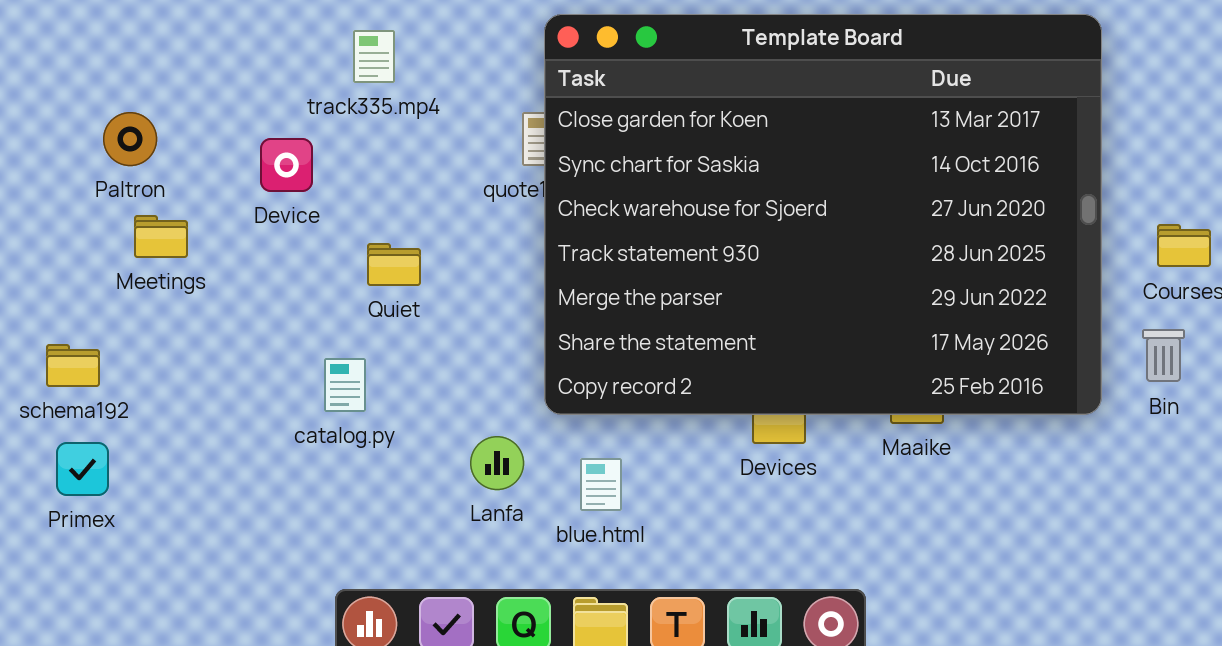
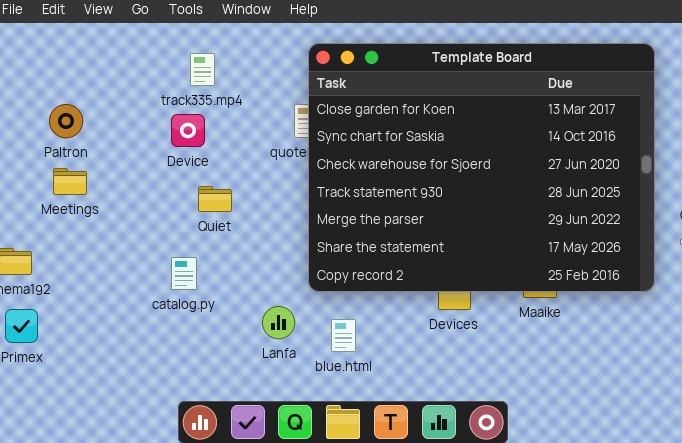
Paltron: [103,112,157,166] -> [49,104,83,138], moved
Device: [260,138,313,192] -> [171,114,205,147], moved

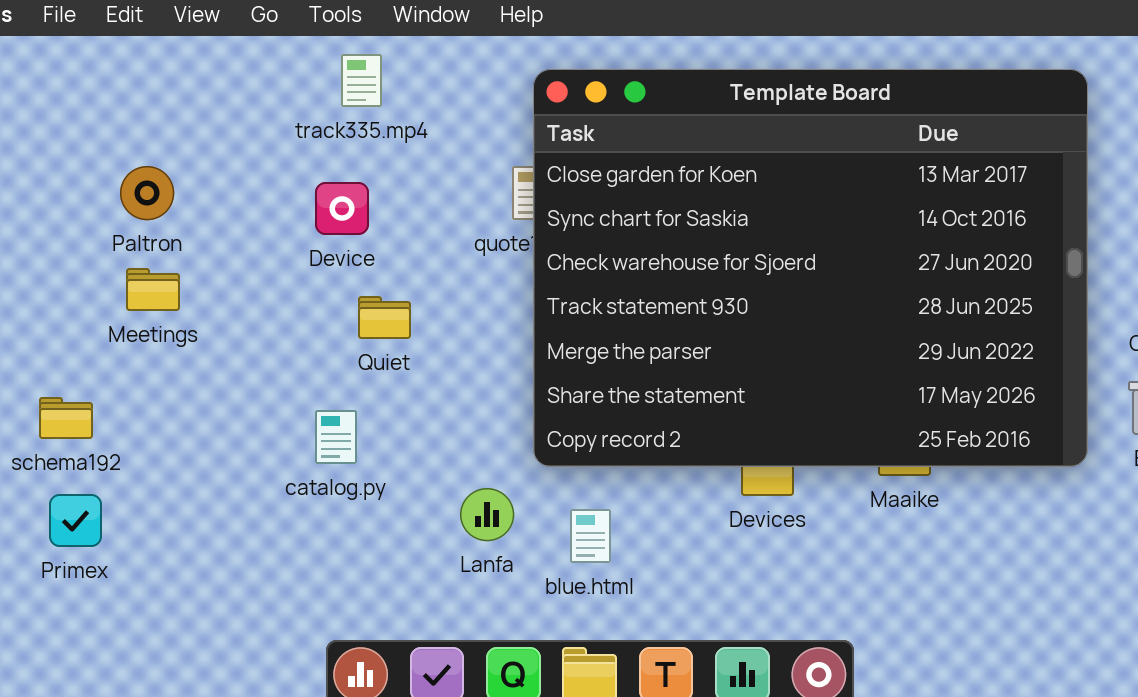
track335.mp4: [190,53,215,86] -> [341,54,382,107], moved

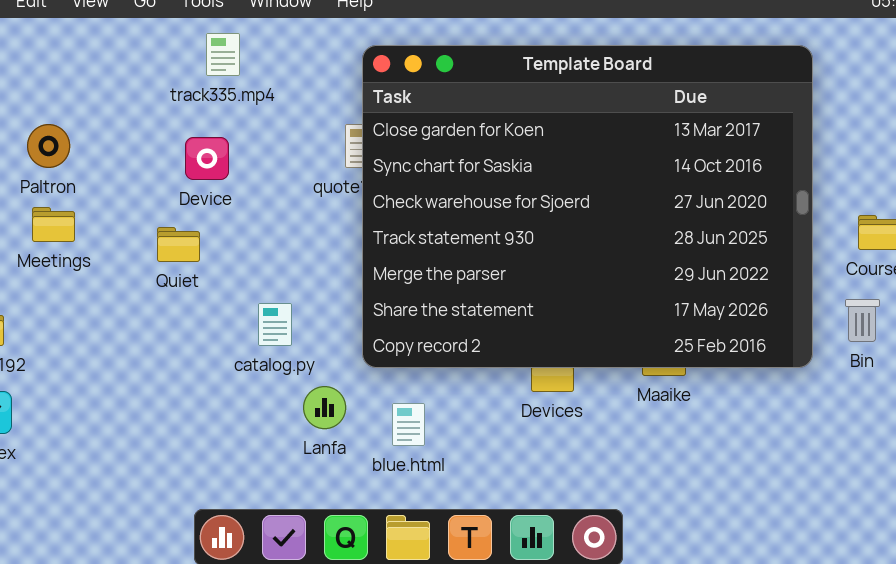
Quiet: [358,296,411,339] -> [157,227,200,262], moved
catalog.py: [315,410,357,464] -> [258,303,292,346], moved

